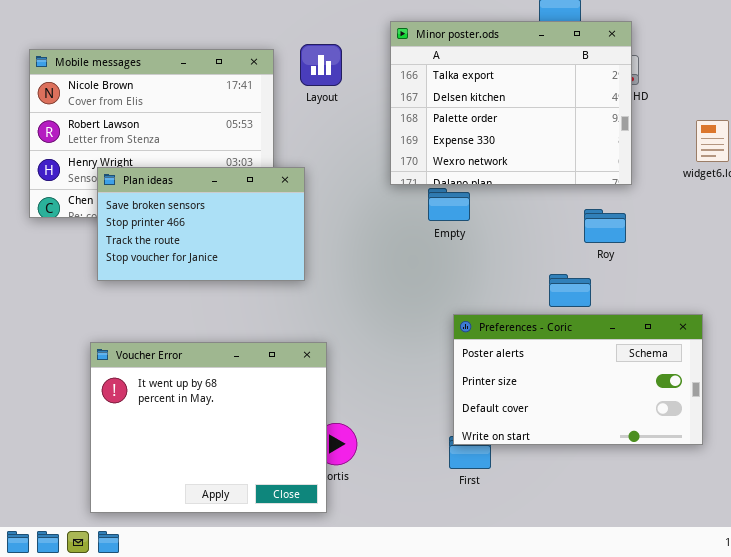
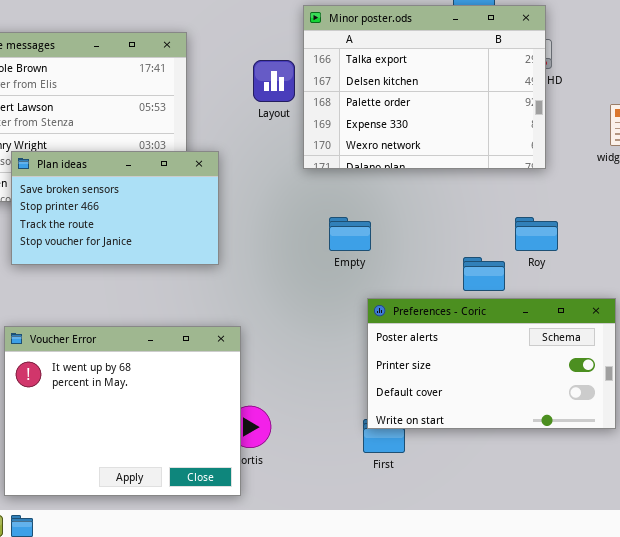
Layout: [300,44,342,86] -> [253,60,295,102], moved
Empty: [428,188,470,221] -> [329,217,371,251], moved
Roy: [584,209,626,243] -> [515,217,558,251], moved

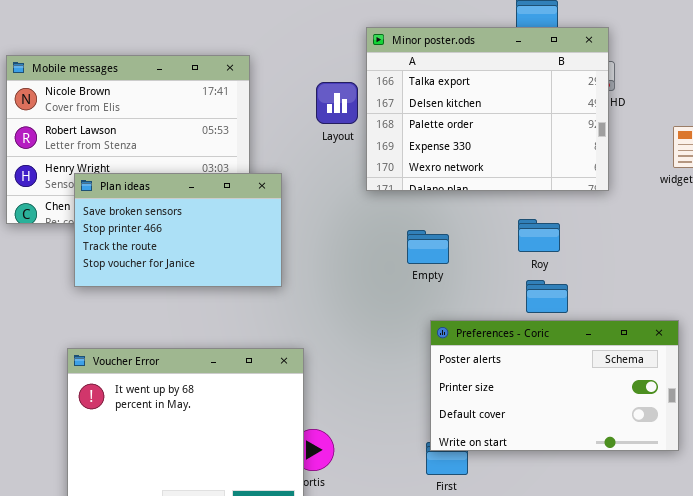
Empty: [329,217,371,251] -> [407,230,449,264], moved
Roy: [515,217,558,251] -> [518,219,560,252], moved

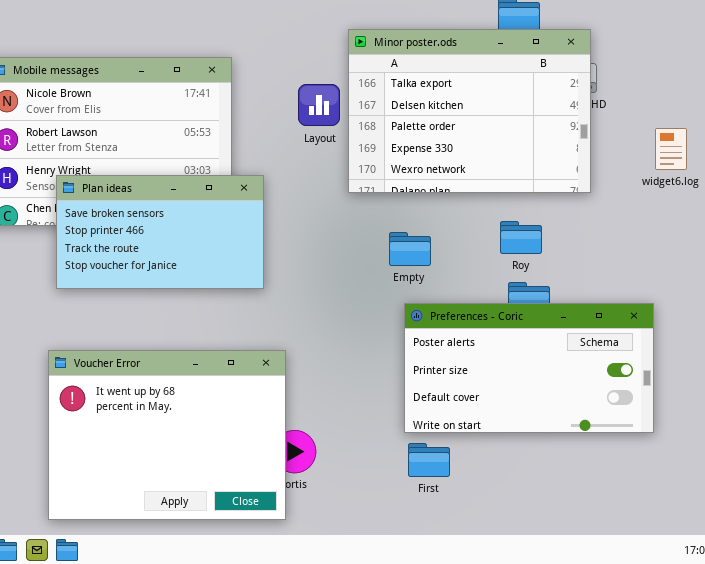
Preferences - Coric: [430,320,679,451] -> [404,303,654,433], moved

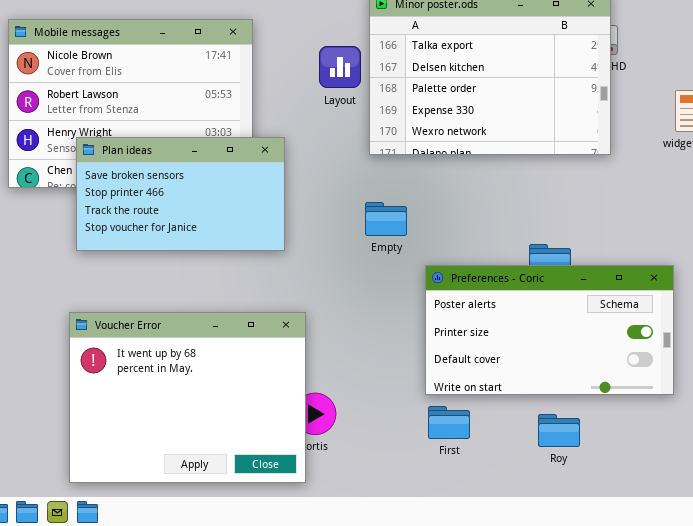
Roy: [500,221,542,254] -> [538,414,580,447], moved
Empty: [389,232,431,266] -> [365,202,407,236], moved

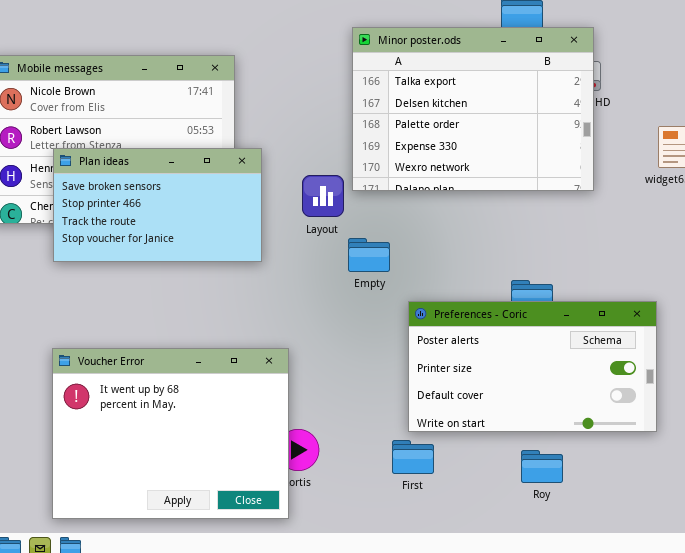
Layout: [319,46,361,88] -> [302,175,344,217], moved
Plan ideas: [76,137,285,251] -> [53,148,262,262], moved
First: [428,406,470,439] -> [392,440,434,474], moved

